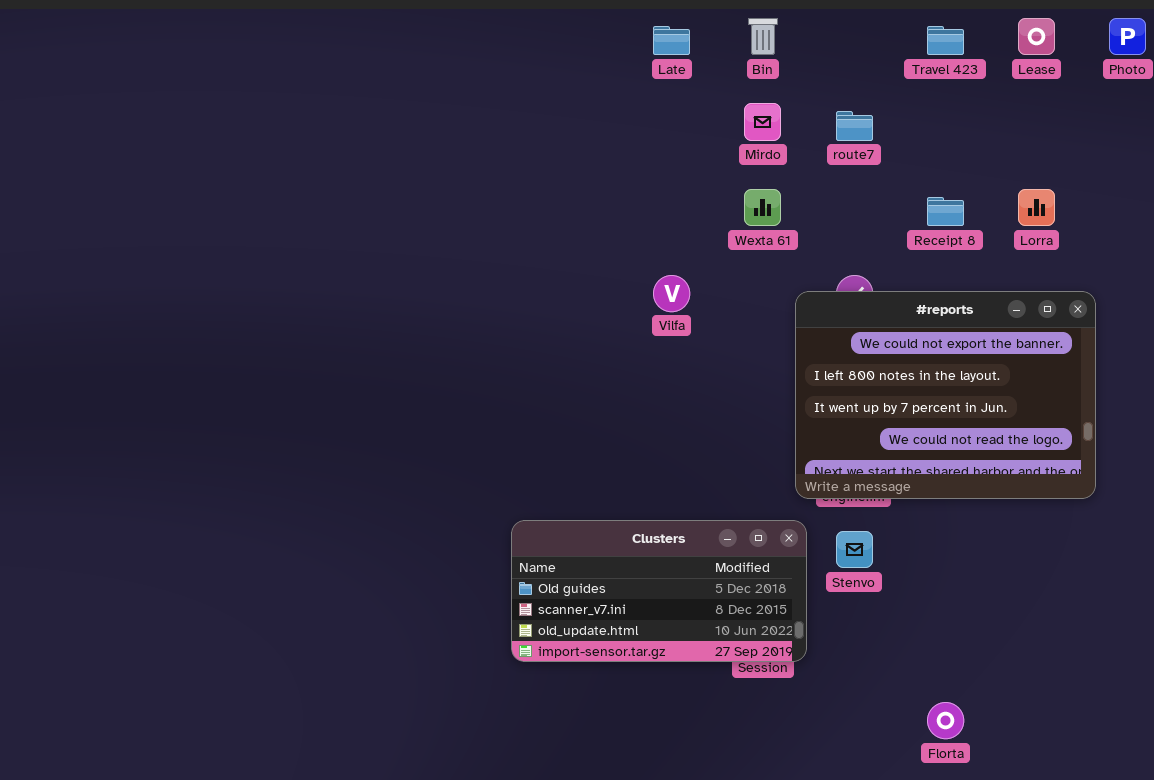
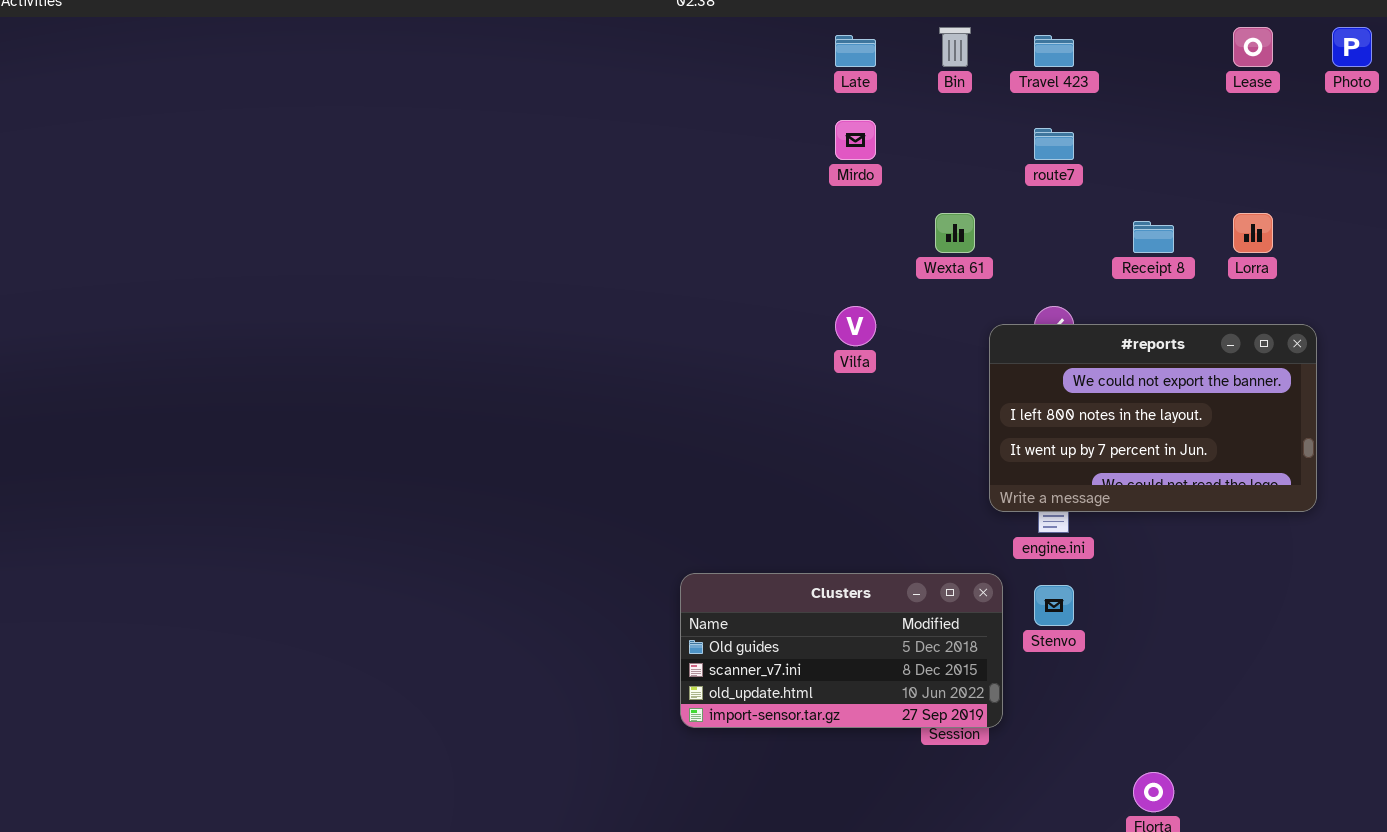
Travel 423: [927,26,964,55] -> [1034,35,1074,67], moved
Mirdo: [744,103,781,141] -> [835,120,876,160], moved
#reports: [795,291,1096,499] -> [989,324,1317,512], resized

